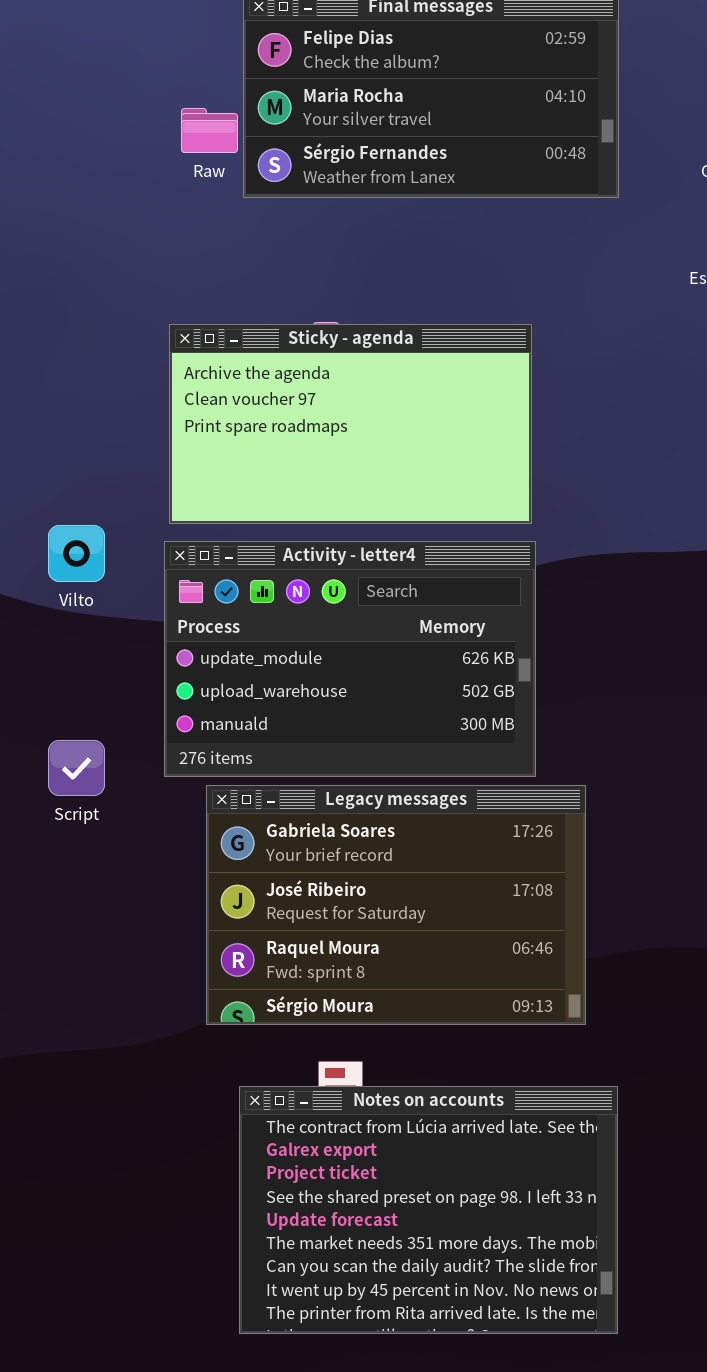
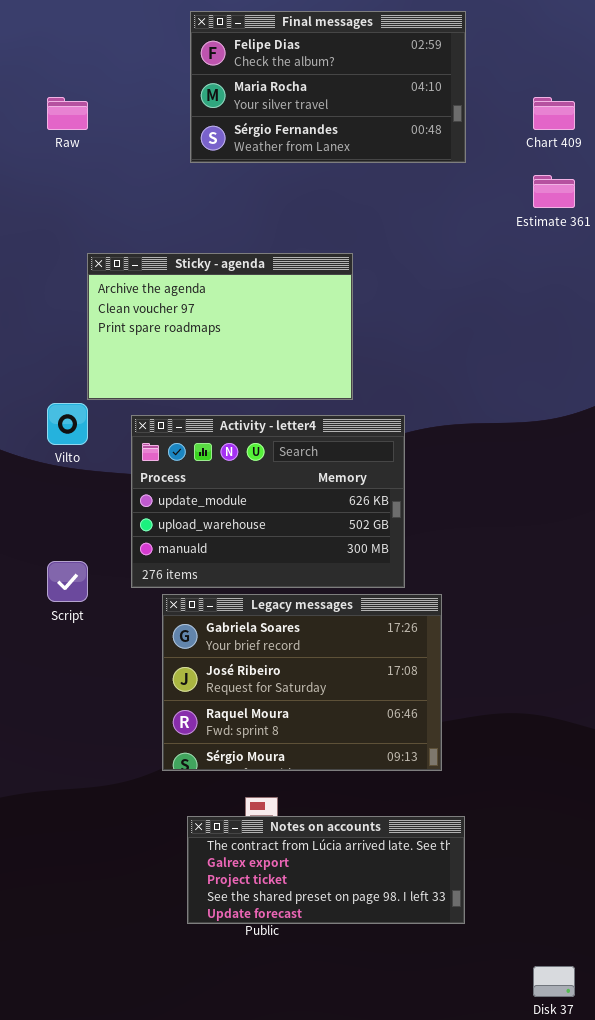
Raw: [181,108,238,153] -> [47,97,88,130], moved
Sticky - agenda: [169,324,532,524] -> [87,253,353,400], moved
Notes on accounts: [239,1086,618,1334] -> [187,816,465,924], resized

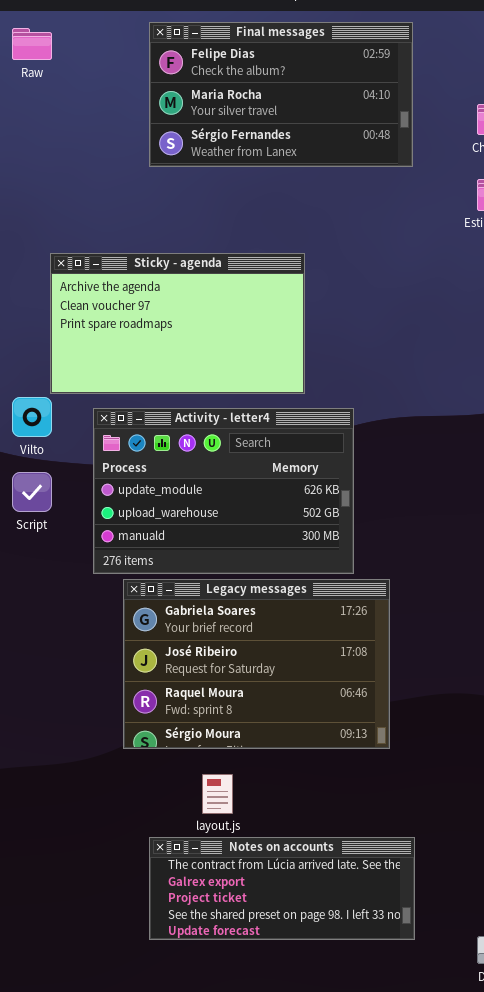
Raw: [47,97,88,130] -> [12,28,52,60], moved
Script: [47,561,88,602] -> [12,472,52,512], moved
Notes on accounts: [187,816,465,924] -> [149,837,415,940], moved

